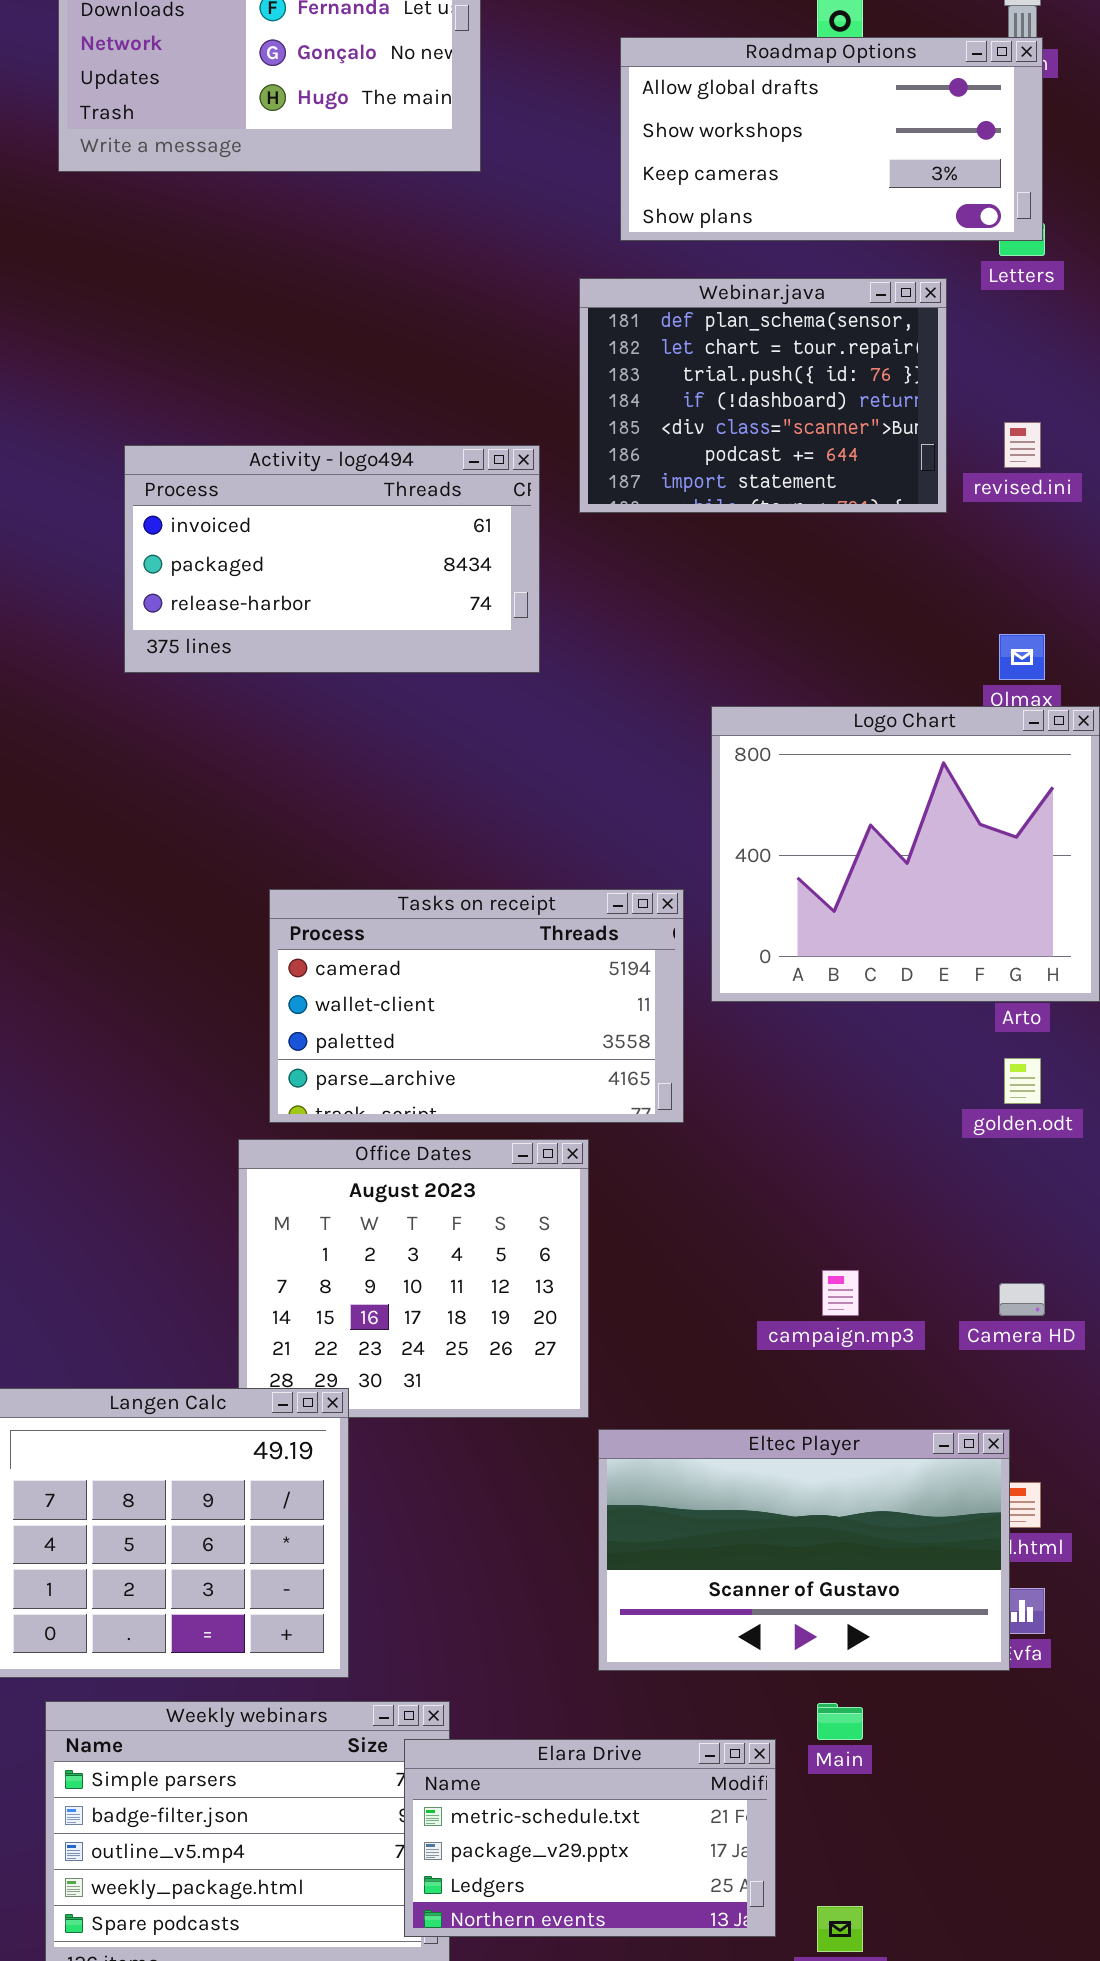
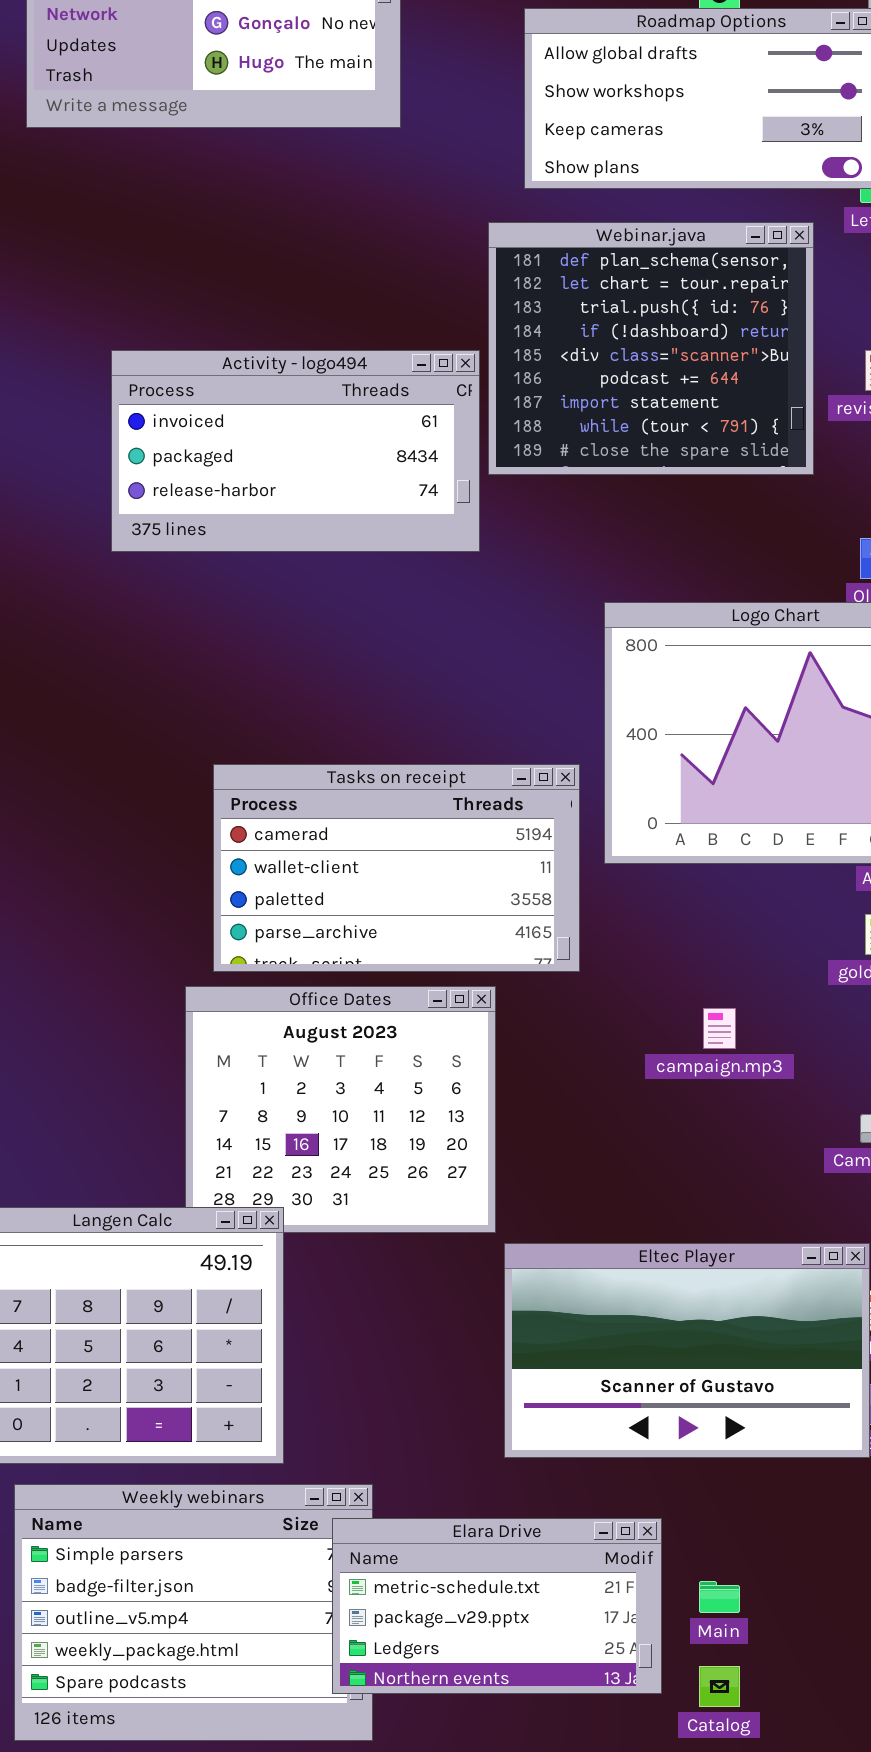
Webinar.java: [579,278,947,513] -> [488,222,814,475], resized
Activity - logo494: [124,445,540,673] -> [111,350,480,552], moved
campaign.mp3: [822,1270,859,1316] -> [703,1008,736,1049], moved
Main: [817,1703,863,1740] -> [699,1581,740,1613], moved

